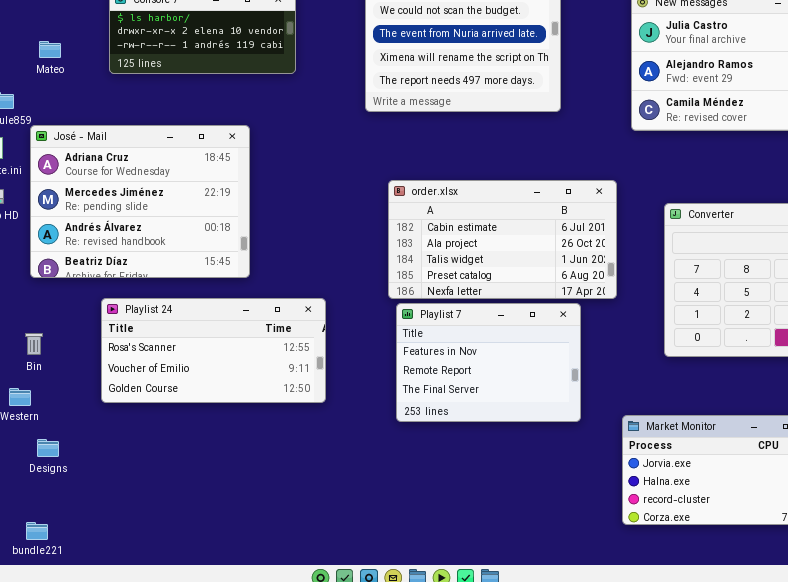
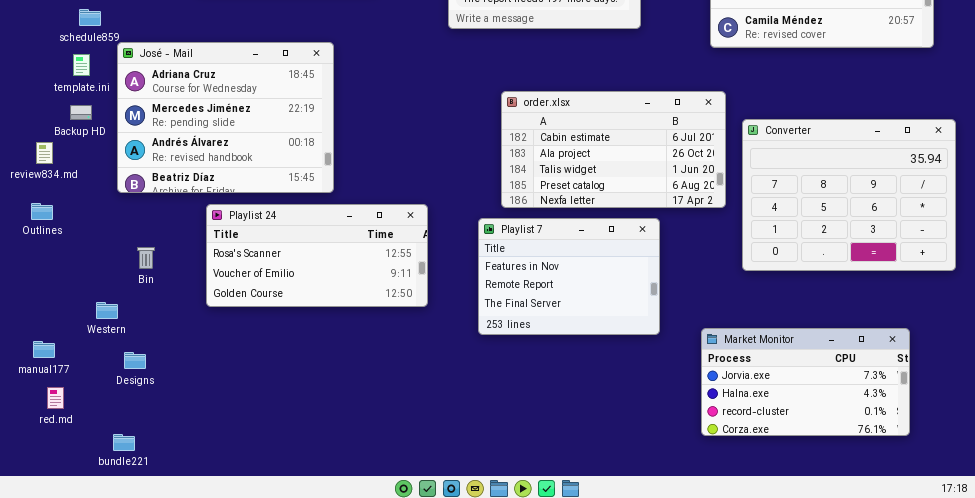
order.xlsx: [388,180,617,299] -> [501,91,726,208], moved
Playlist 24: [101,298,326,403] -> [206,204,428,307], moved
Bin: [25,333,43,355] -> [137,247,155,269], moved

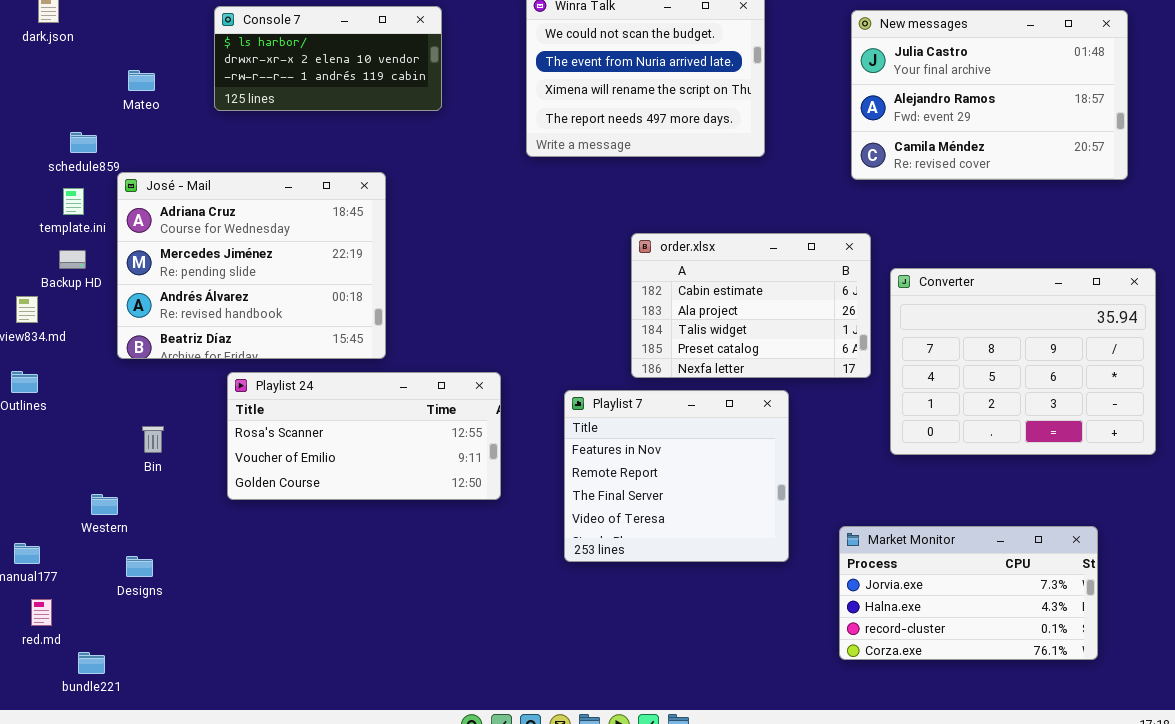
order.xlsx: [501,91,726,208] -> [631,233,871,378], resized
Playlist 7: [478,218,660,335] -> [564,390,789,562], resized
bundle221: [113,434,135,451] -> [78,652,105,674], moved

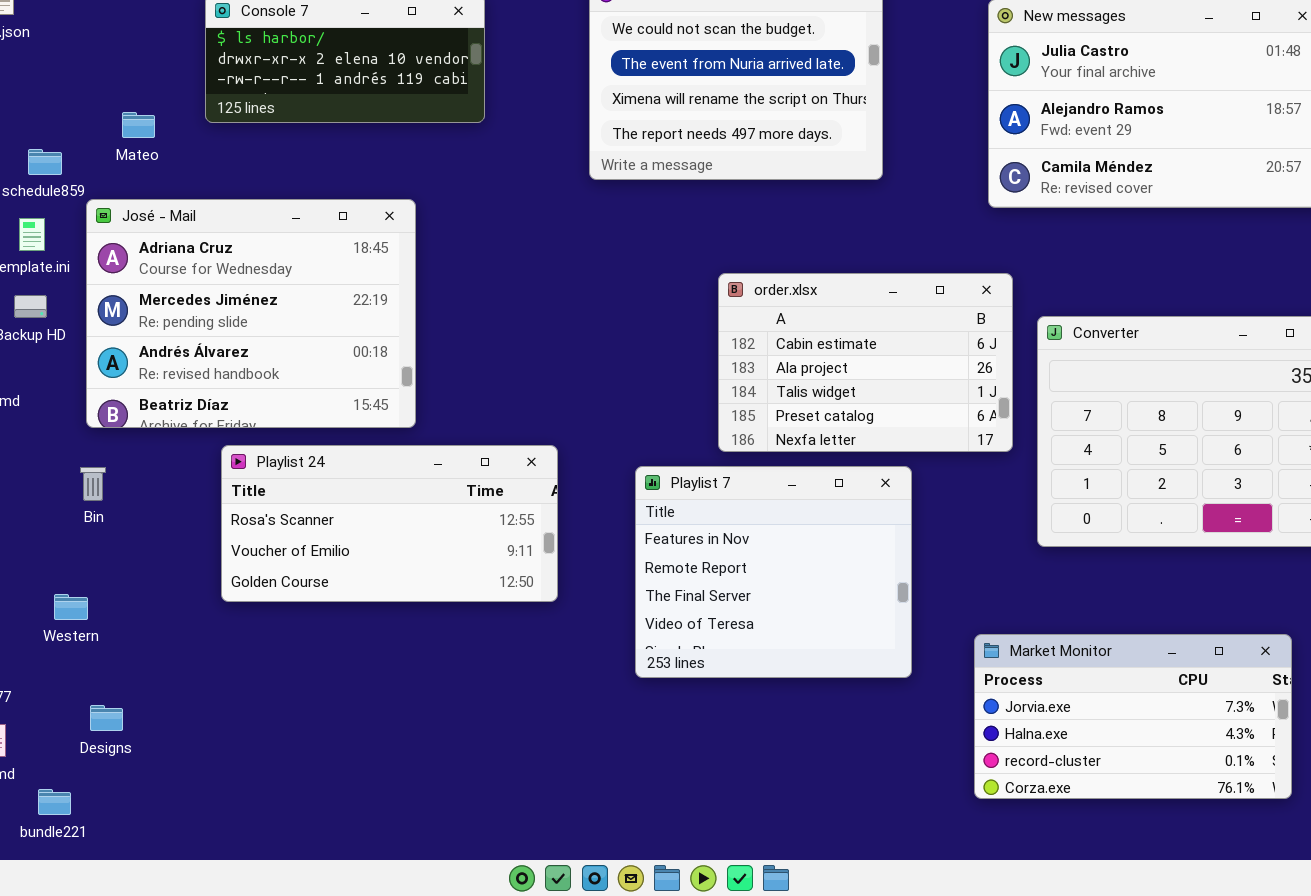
Mateo: [128,70,155,91] -> [122,112,155,138], moved
Bin: [142,426,164,453] -> [80,467,106,501], moved
Designs: [126,556,153,577] -> [90,705,123,731], moved

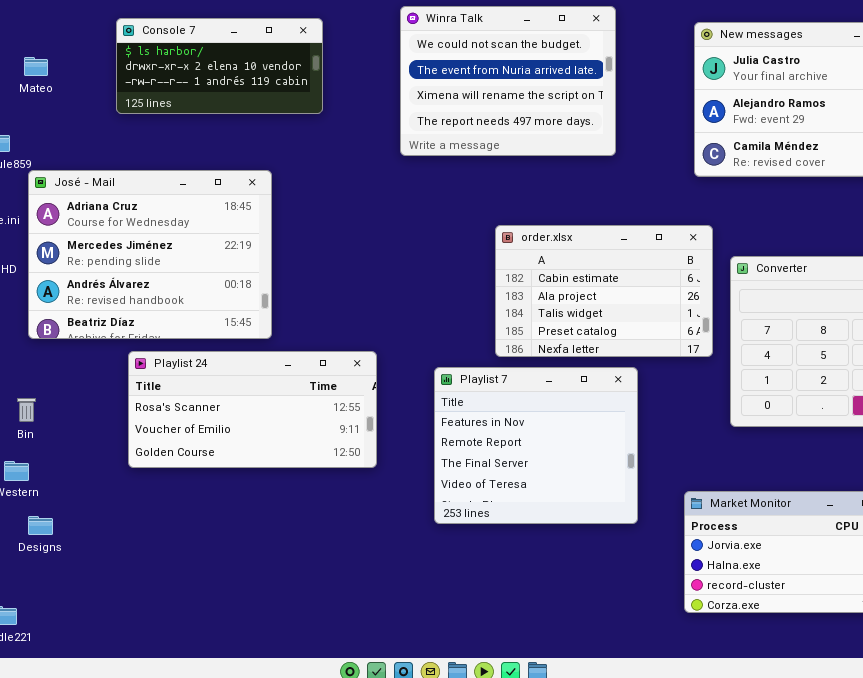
Mateo: [122,112,155,138] -> [24,57,48,76], moved
Bin: [80,467,106,501] -> [17,398,36,422], moved
Designs: [90,705,123,731] -> [28,516,53,535], moved

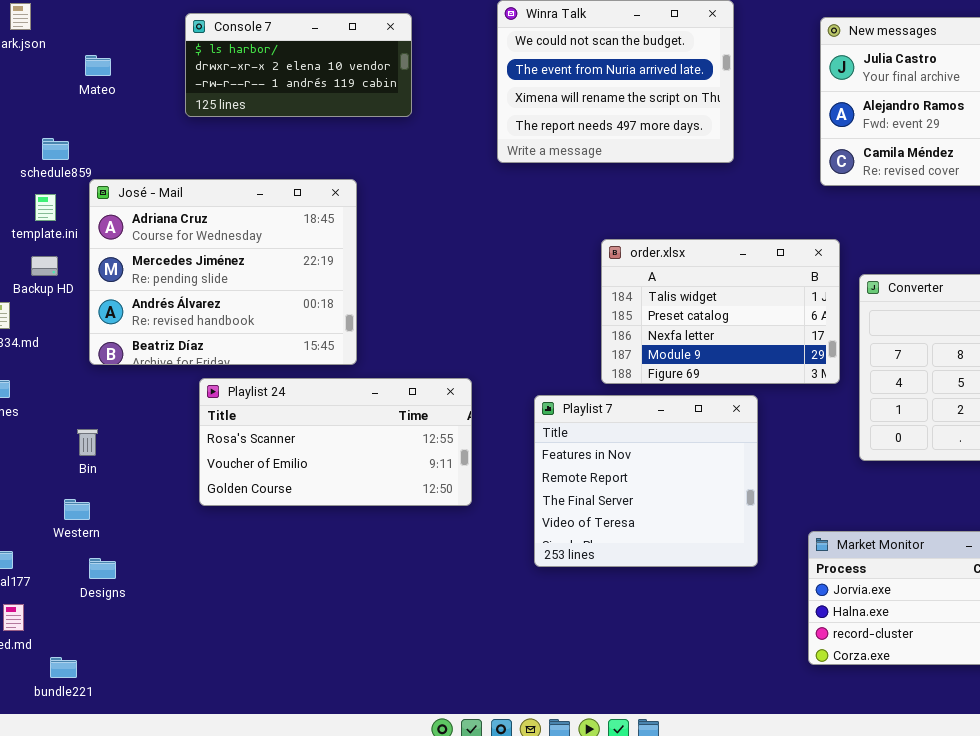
order.xlsx: [495,225,713,357] -> [601,239,840,384], scrolled down 2 rows

